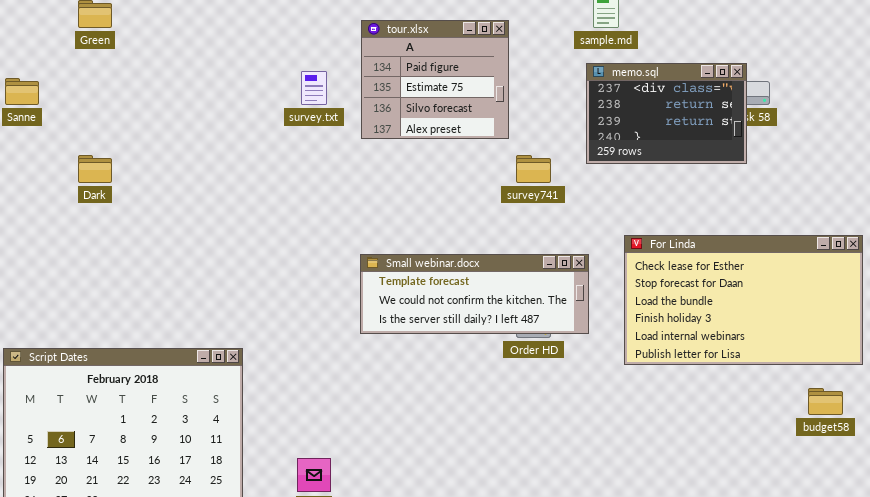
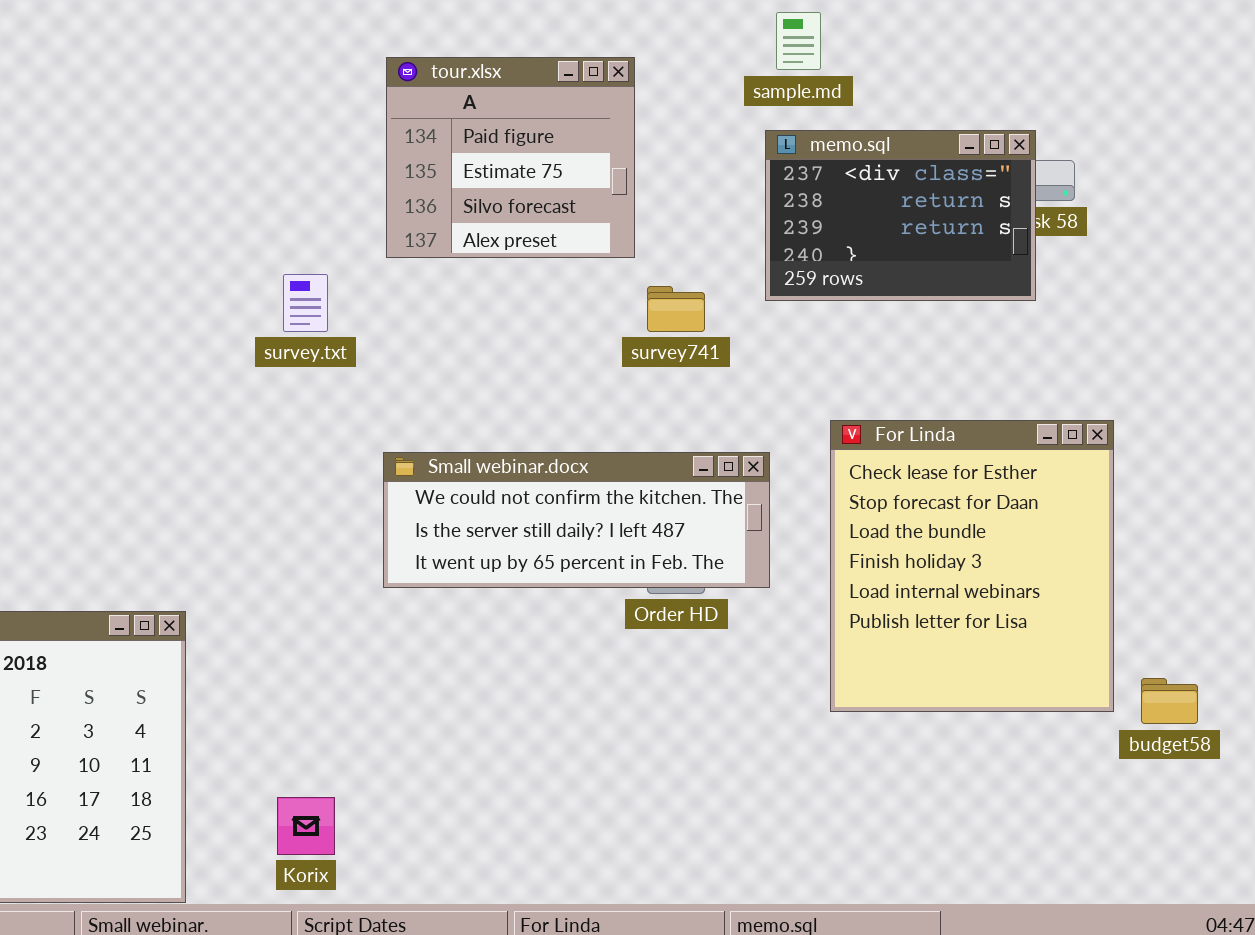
survey.txt: [301,71,327,105] -> [283,274,328,332], moved
For Linda: [624,235,863,365] -> [830,420,1114,712], resized
Small webinar.docx: [360,254,589,334] -> [383,452,770,588], scrolled down 1 row

